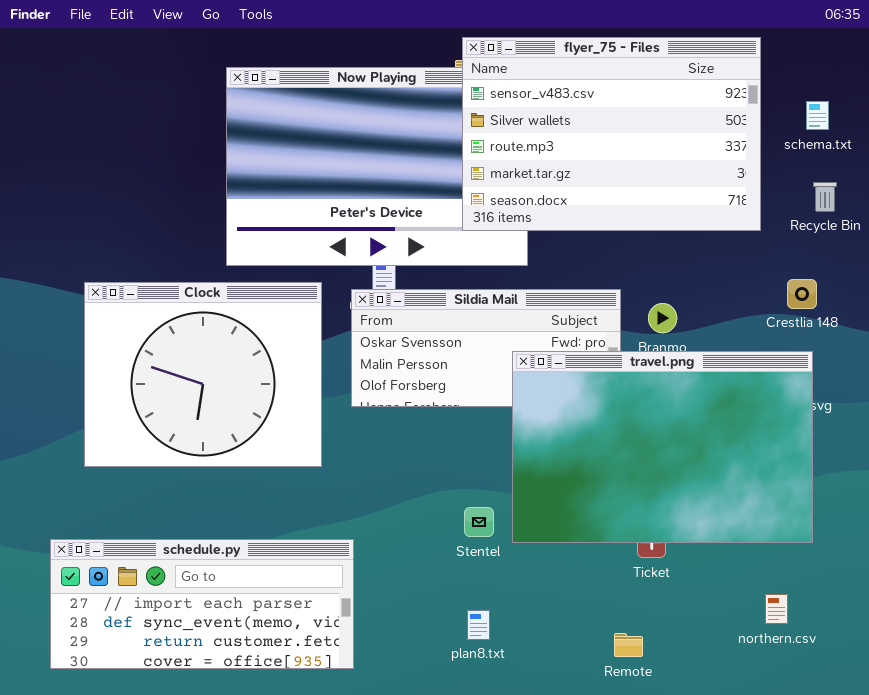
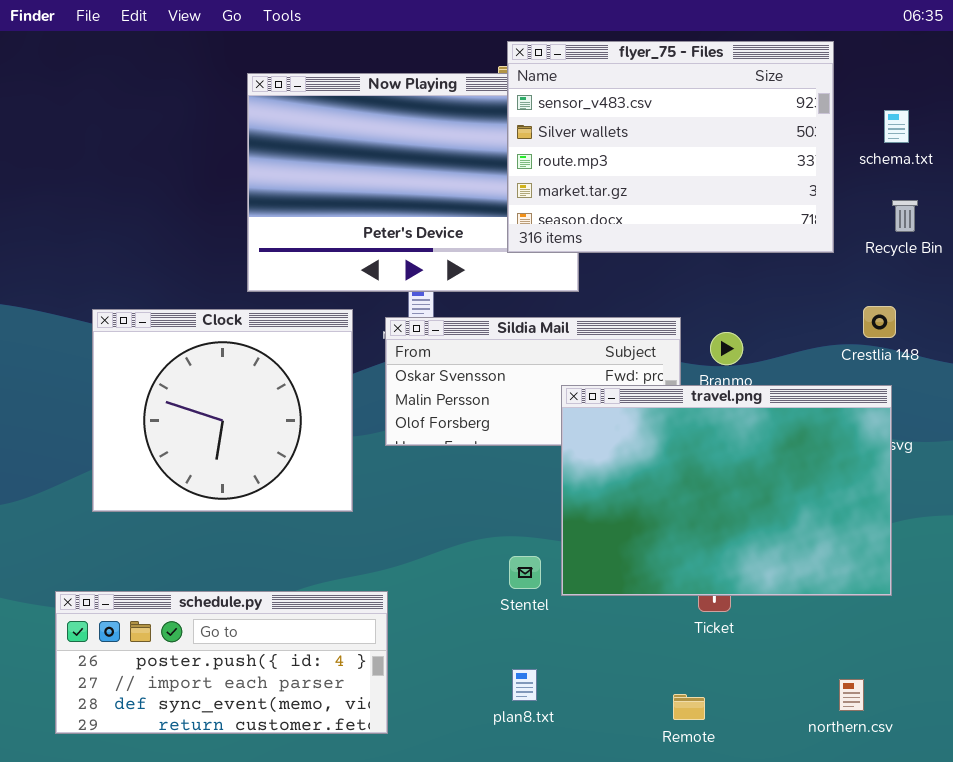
schedule.py: [50,539,354,669] -> [55,591,388,734], scrolled up 1 row
northern.csv: [765,594,788,624] -> [839,679,864,711], moved

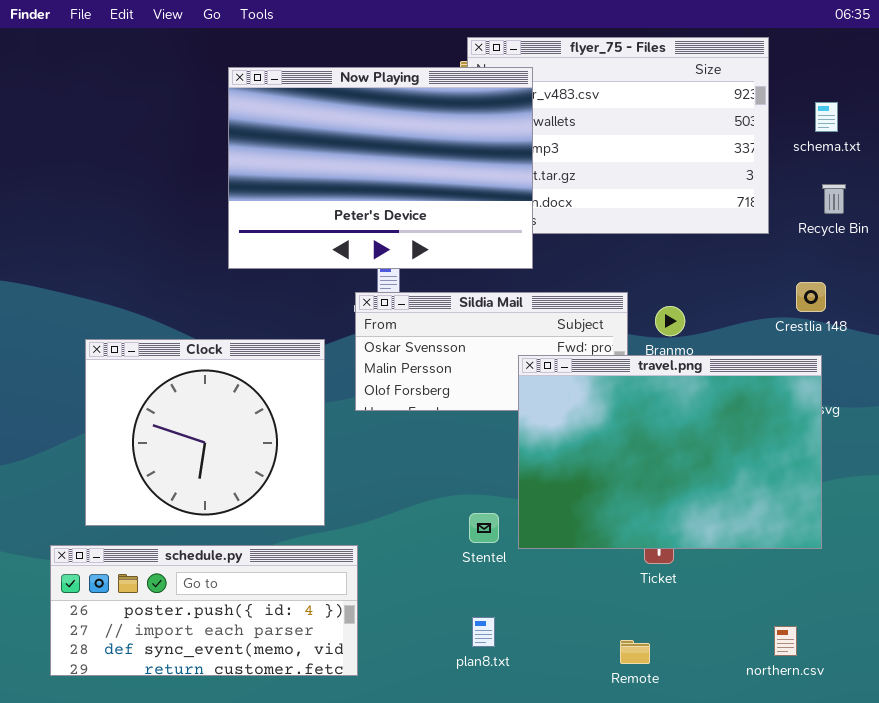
Now Playing: [247,73,579,292] -> [228,67,533,269], raised
Clock: [92,309,353,512] -> [85,339,325,526], moved

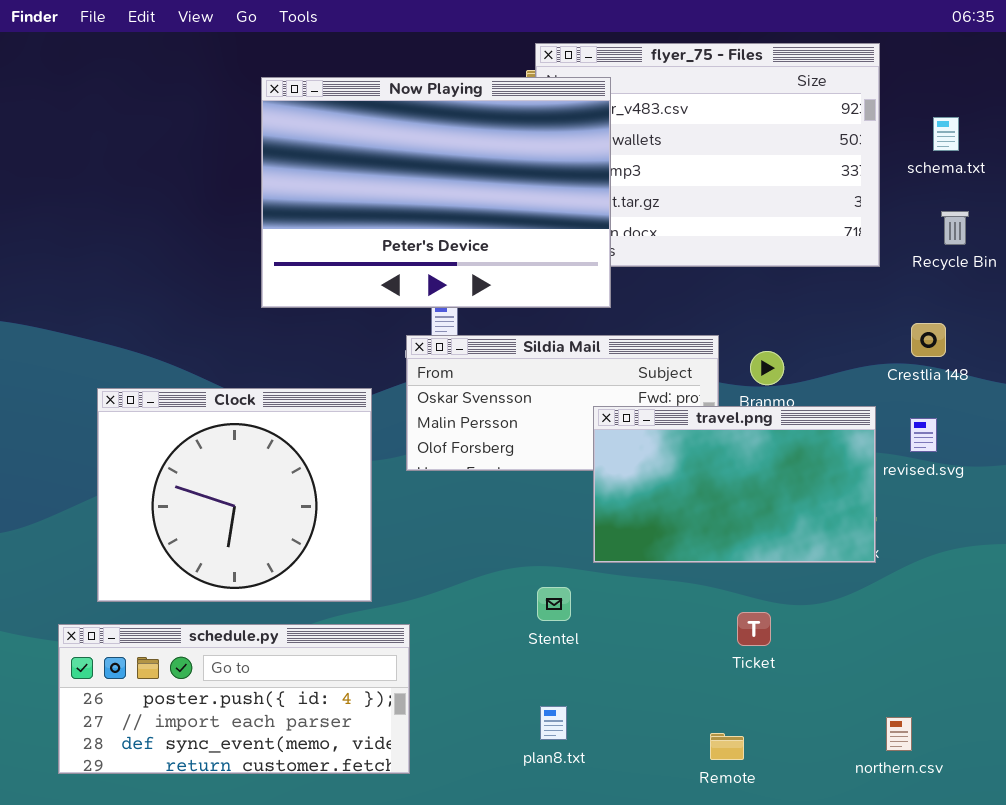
travel.png: [518,355,822,549] -> [593,406,876,563], resized

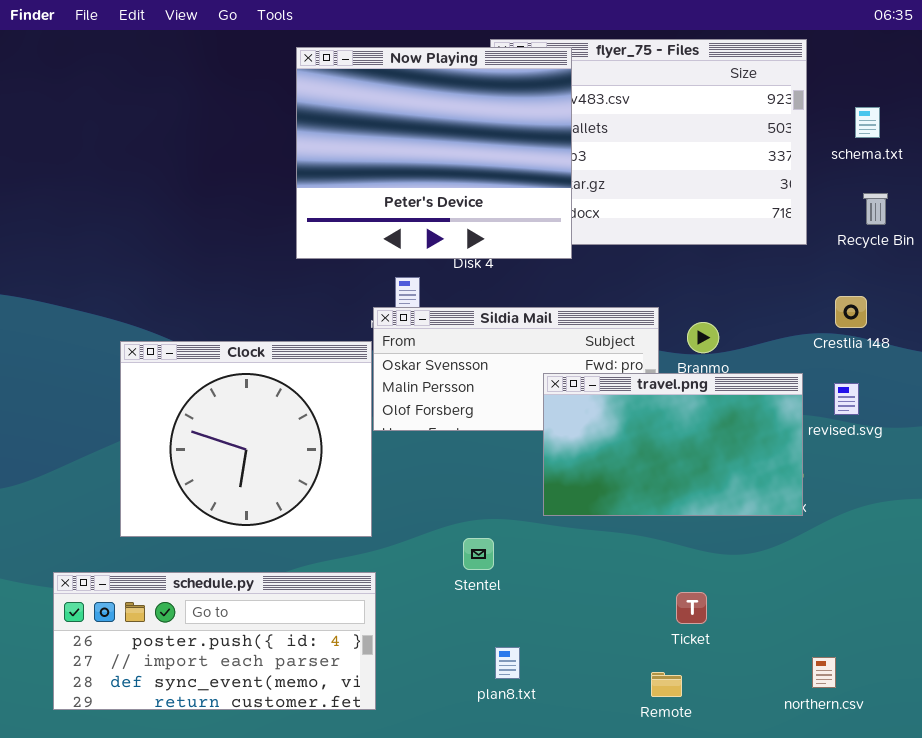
Now Playing: [261,77,611,308] -> [296,47,572,259], moved, resized
Clock: [97,388,372,602] -> [120,341,372,537], moved
Stentel: [537,587,571,621] -> [463,538,494,570], moved
Ticket: [737,612,771,646] -> [676,592,707,624], moved

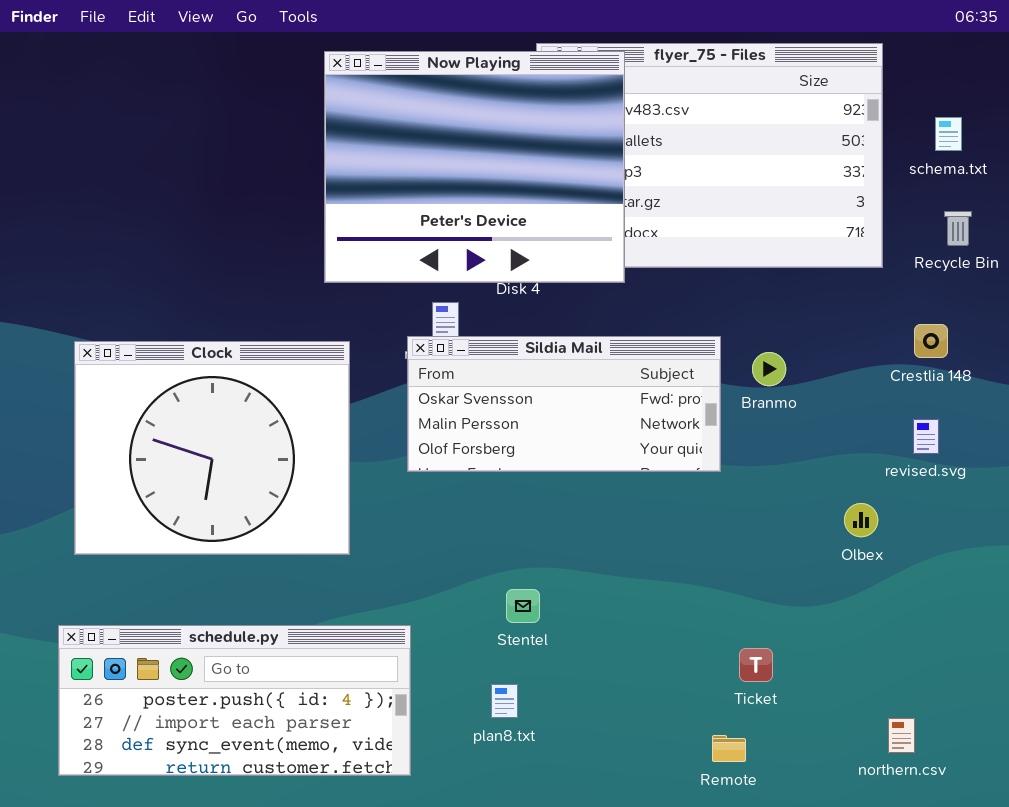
Clock: [120,341,372,537] -> [74,341,350,555], moved
travel.png: [543,373,803,516] -> none, closed
plan8.txt: [495,647,520,679] -> [491,684,518,718], moved

